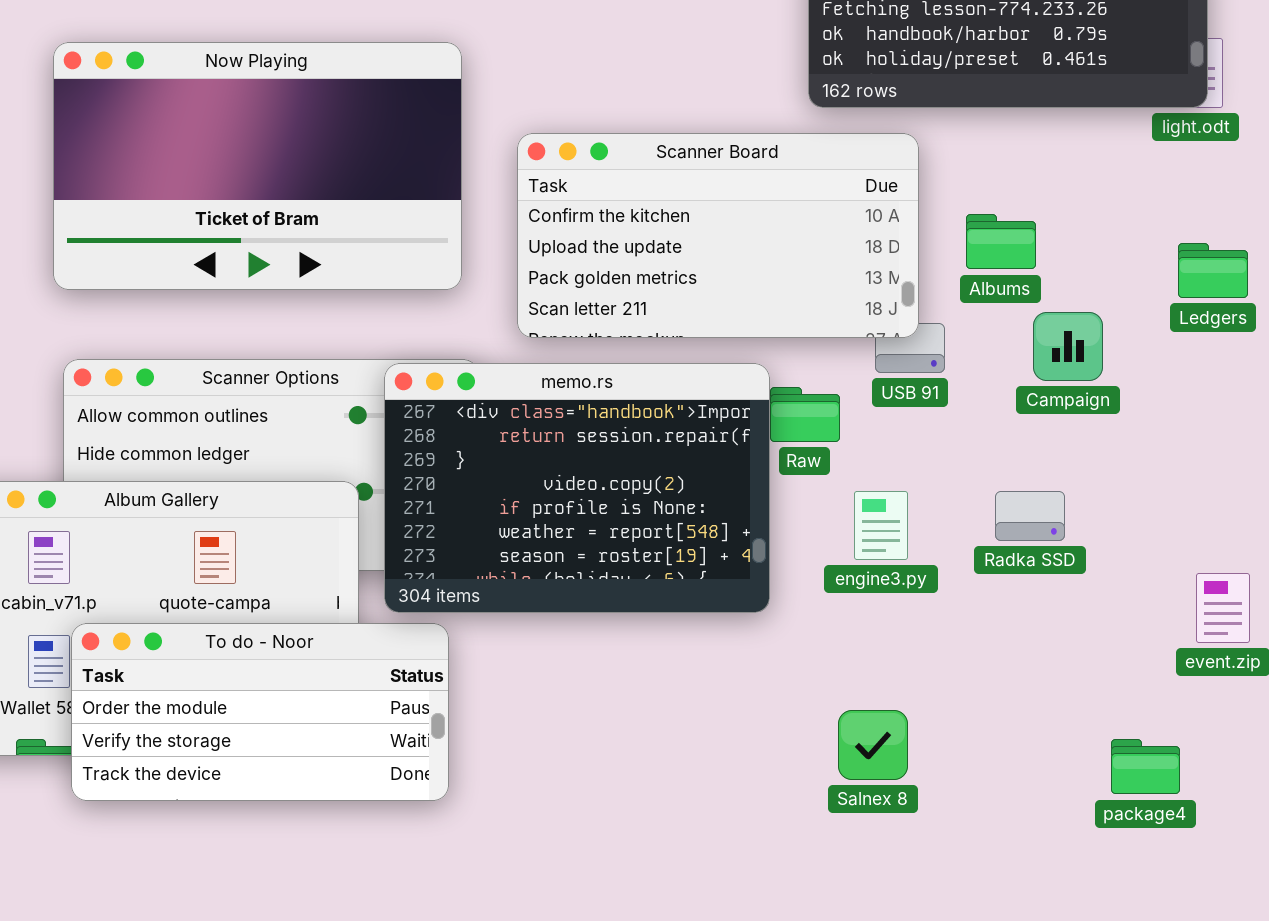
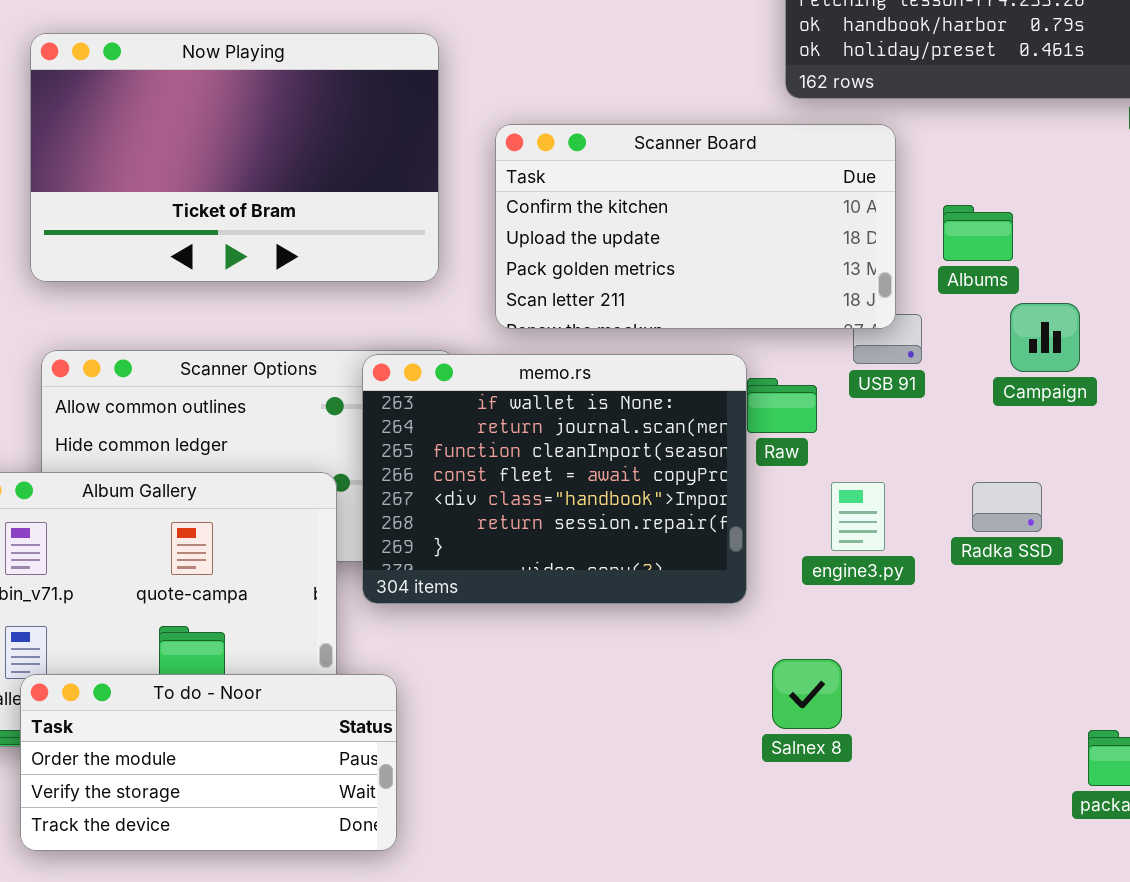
memo.rs: [384,363,770,613] -> [362,354,747,604], scrolled up 4 rows
To do - Noor: [71,623,449,801] -> [20,674,397,851], moved
Salnex 8: [838,710,908,780] -> [772,659,842,729], moved

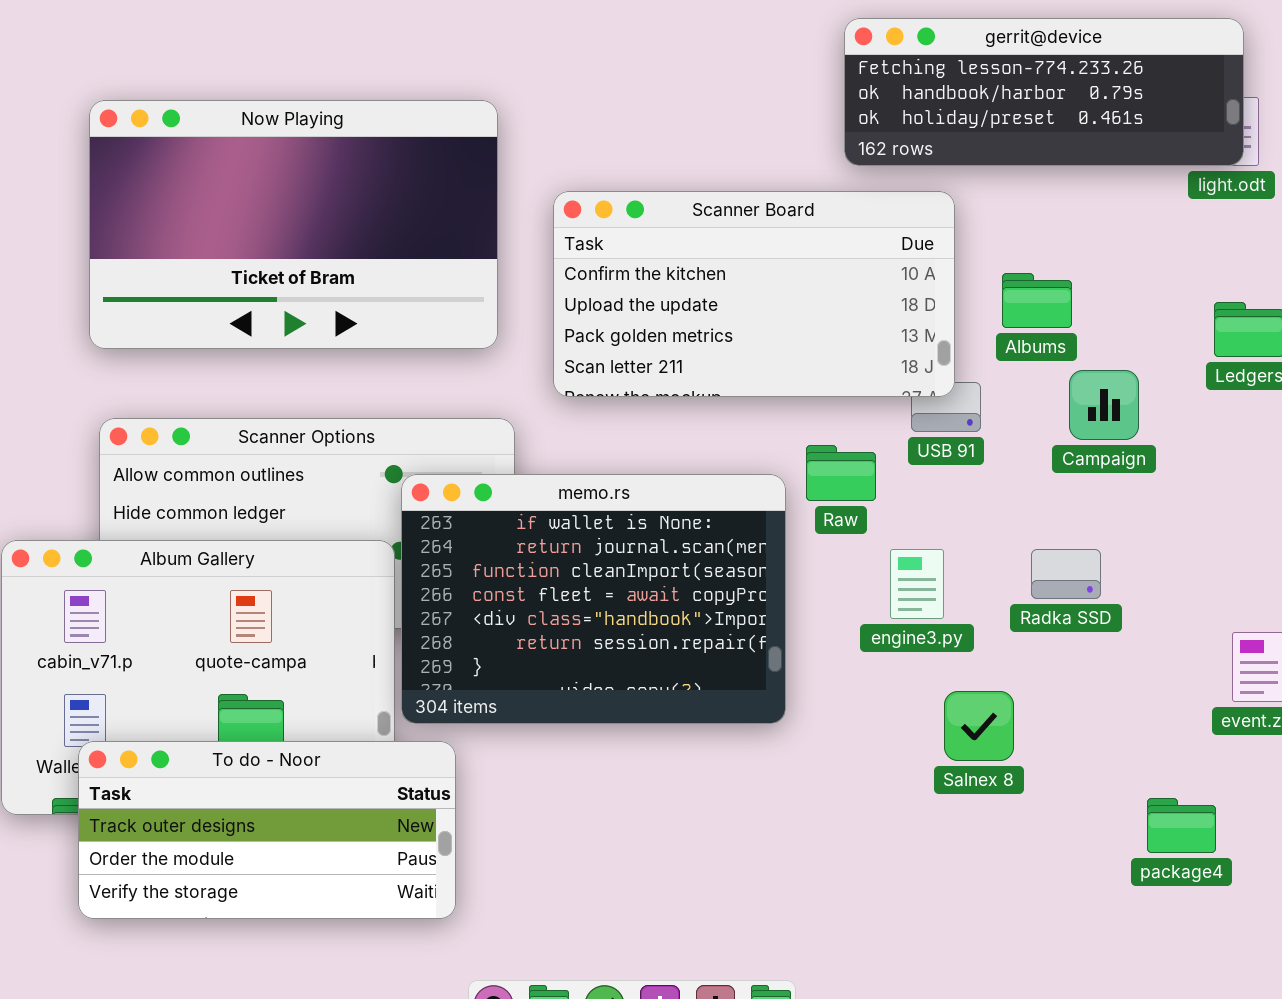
memo.rs: [362,354,747,604] -> [401,474,786,724], moved
Salnex 8: [772,659,842,729] -> [944,691,1014,761], moved
To do - Noor: [20,674,397,851] -> [78,741,456,919], scrolled up 1 row

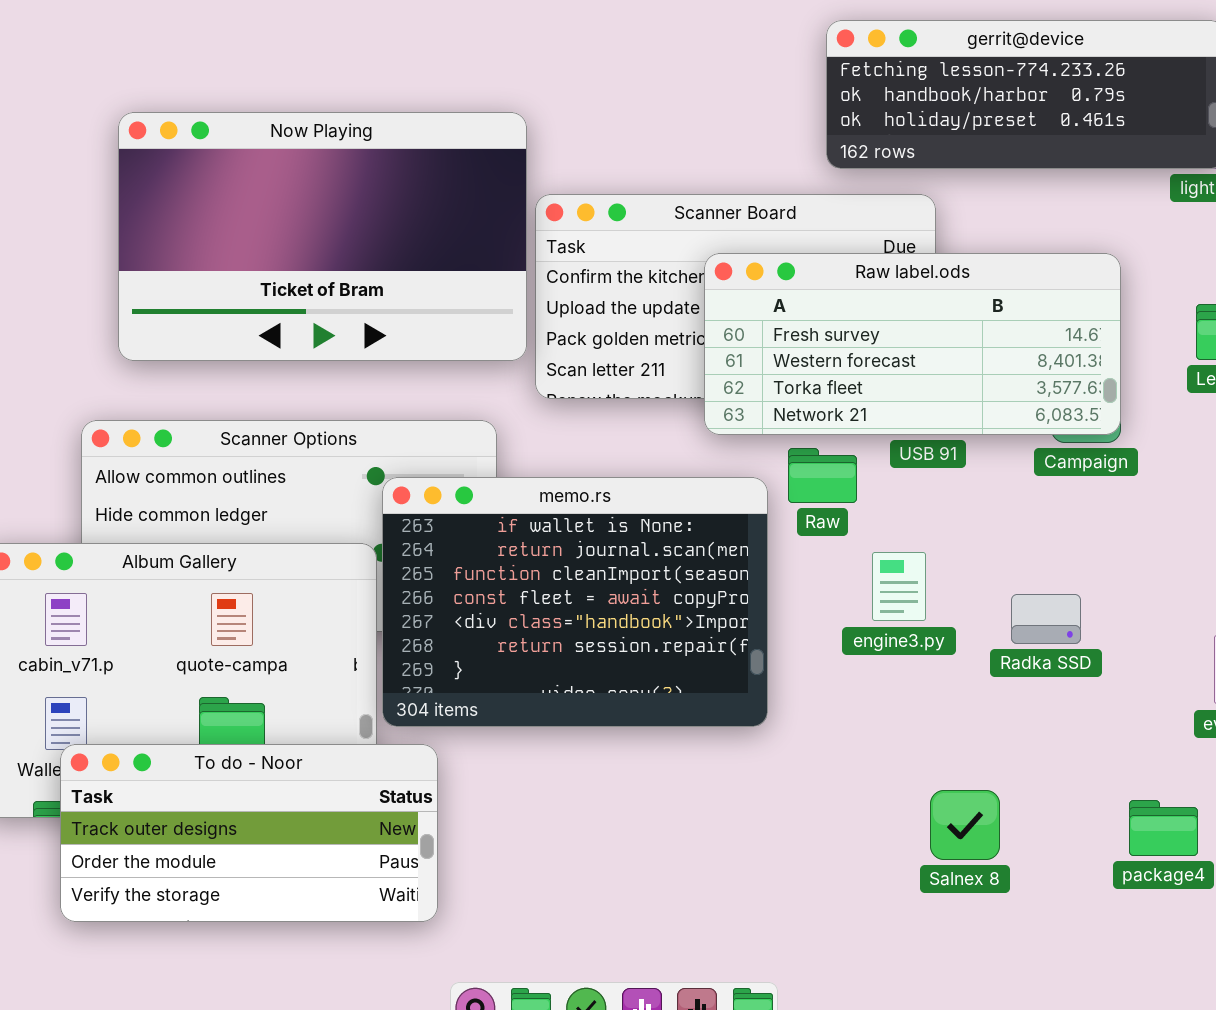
Now Playing: [89,100,498,349] -> [118,112,527,361], moved
Raw label.ods: none -> [704,253,1121,435], opened
Radka SSD: [1031,549,1101,599] -> [1011,594,1081,644], moved
Salnex 8: [944,691,1014,761] -> [930,790,1000,860], moved

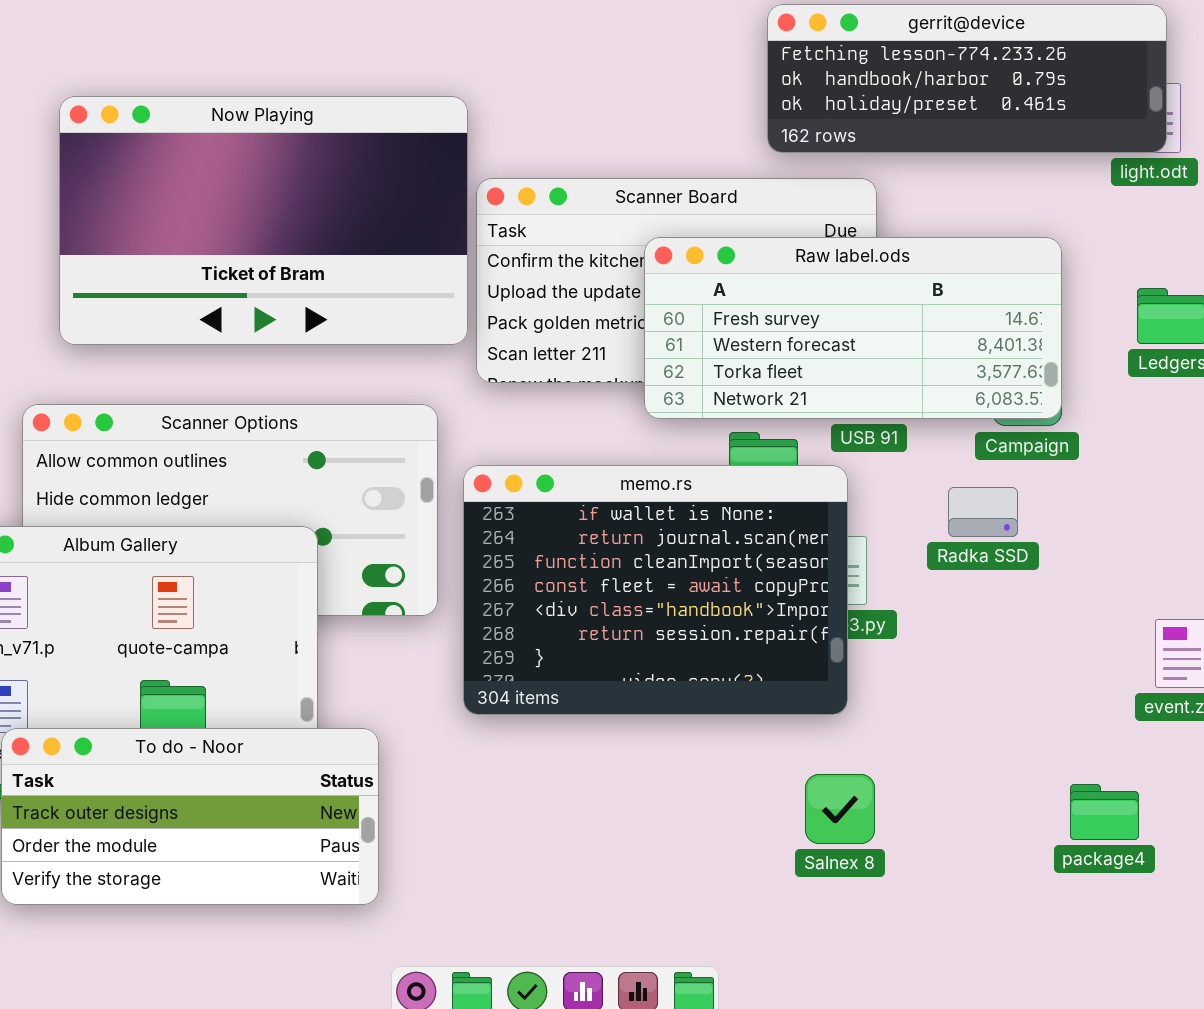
memo.rs: [382,477,768,727] -> [463,465,848,715], moved
Radka SSD: [1011,594,1081,644] -> [948,487,1018,537], moved
Salnex 8: [930,790,1000,860] -> [805,774,875,844], moved

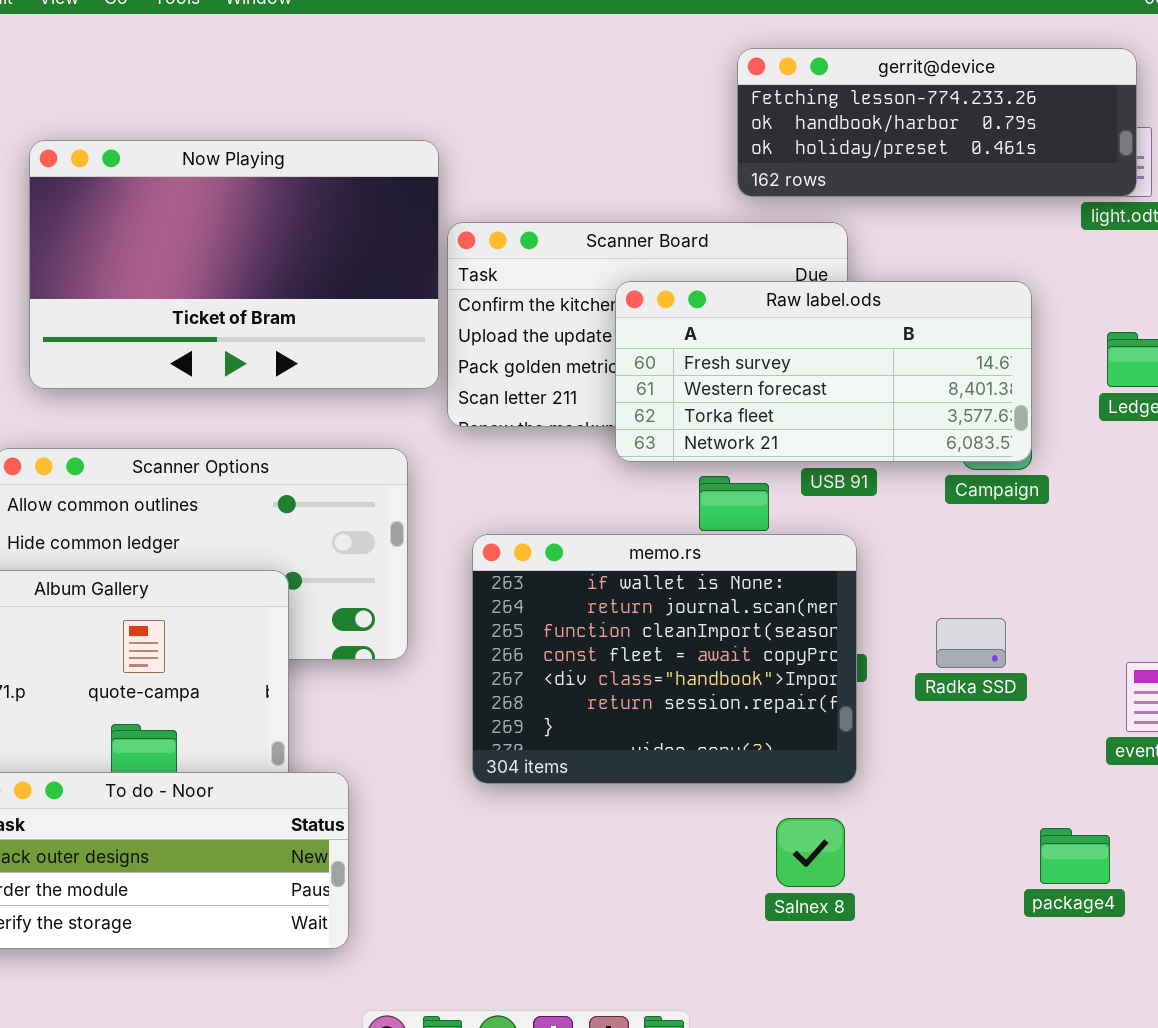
memo.rs: [463,465,848,715] -> [472,534,857,784], moved
Radka SSD: [948,487,1018,537] -> [936,618,1006,668], moved

